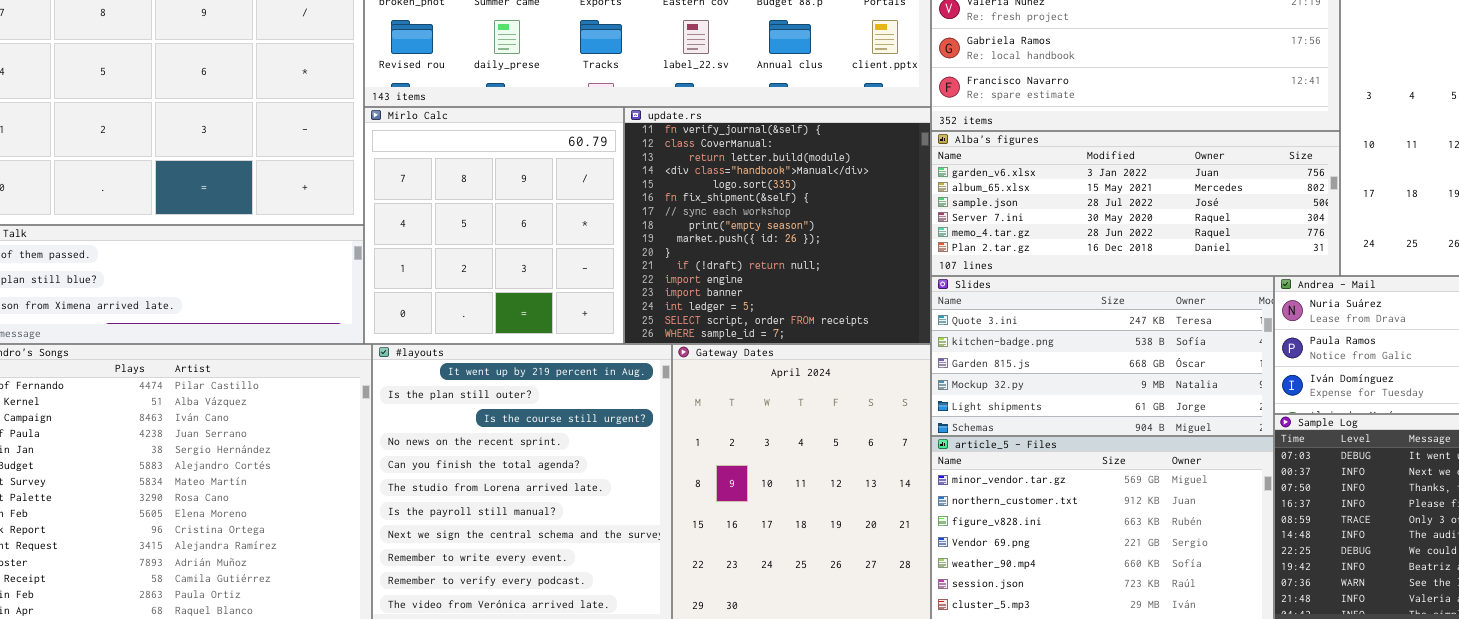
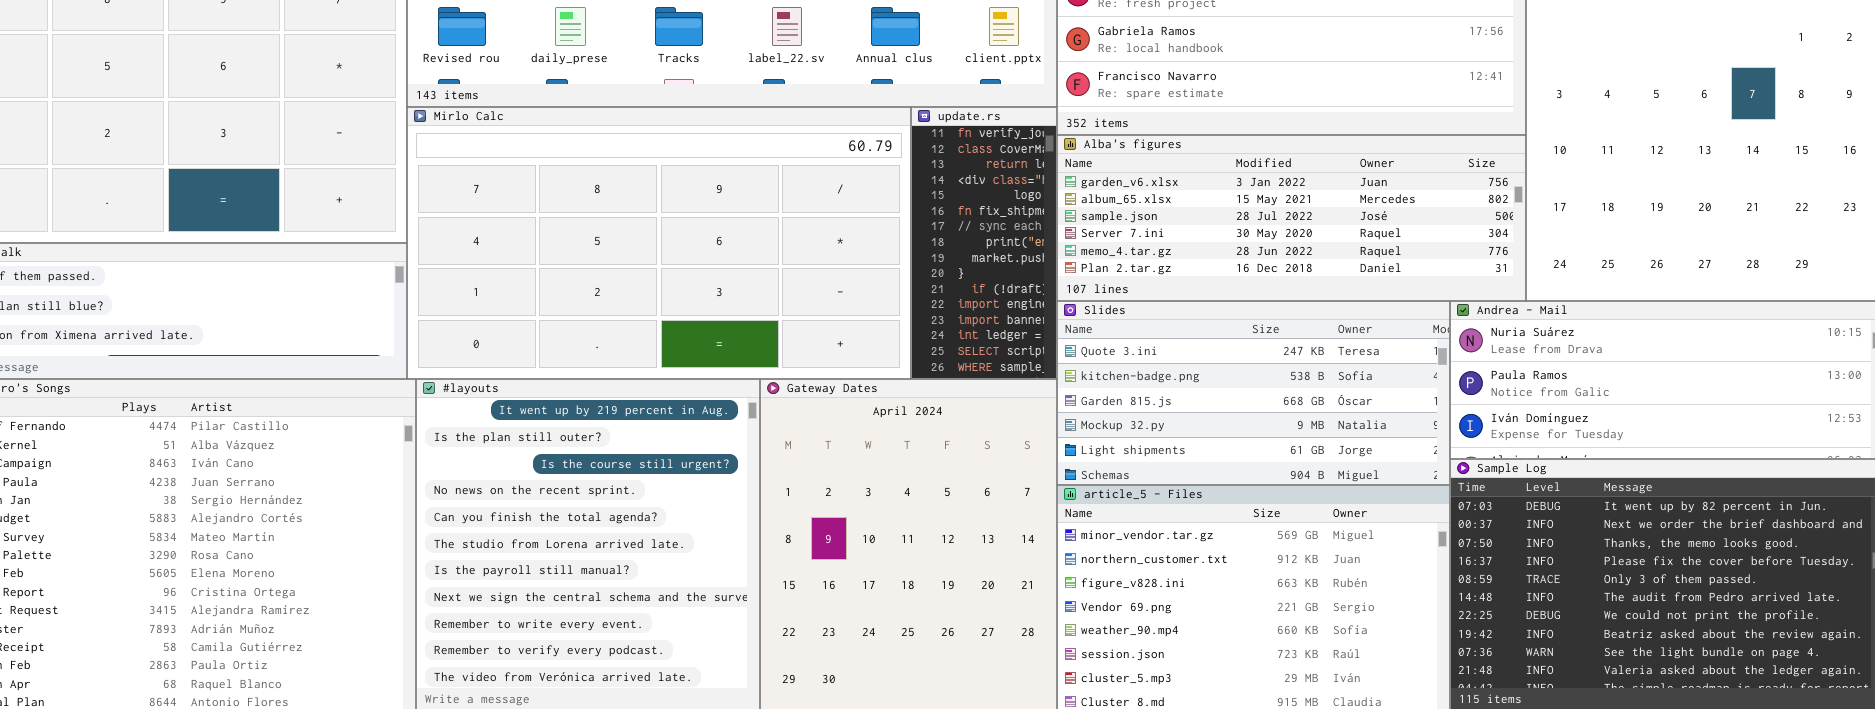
Mirlo Calc: [364,107,624,344] -> [407,107,911,379], resized
update.rs: [624,107,931,344] -> [911,107,1057,379], resized

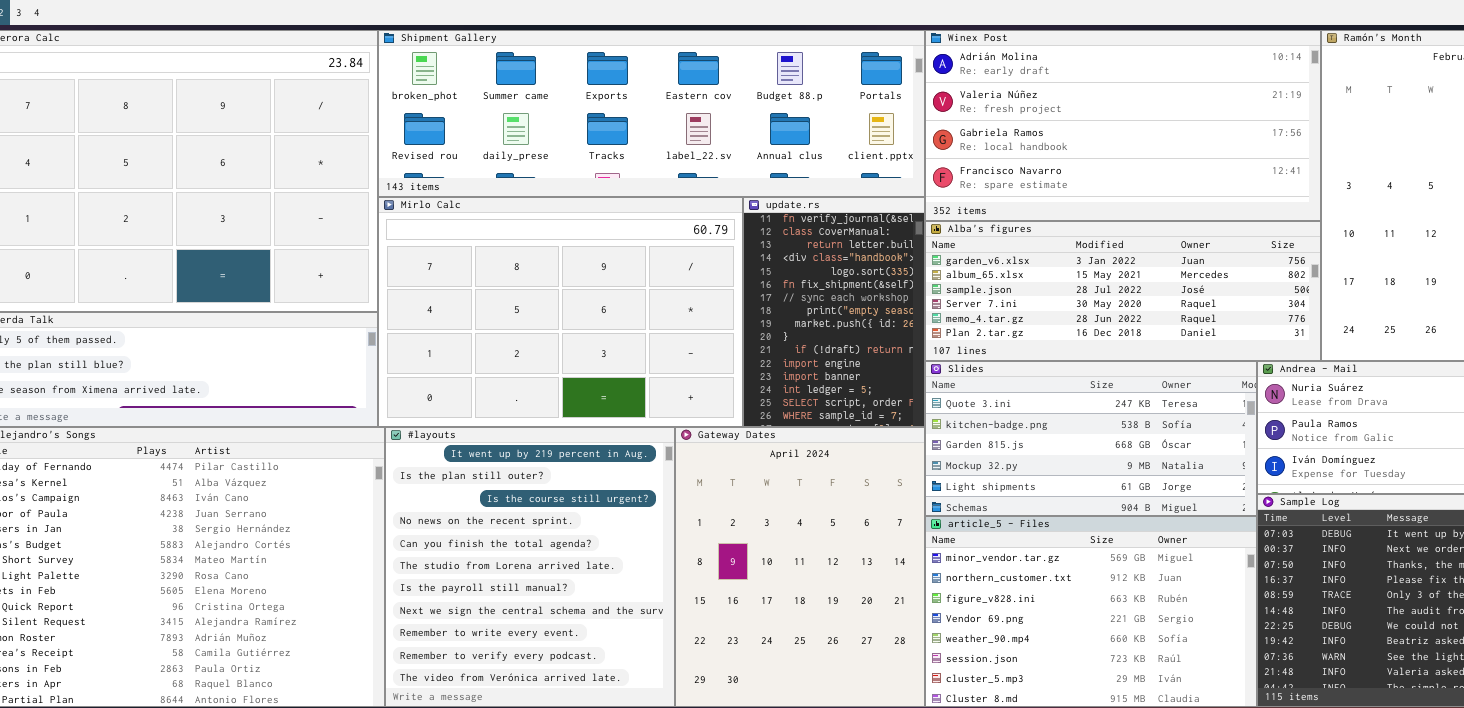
Mirlo Calc: [407,107,911,379] -> [378,197,743,427], resized
update.rs: [911,107,1057,379] -> [743,197,925,427], resized

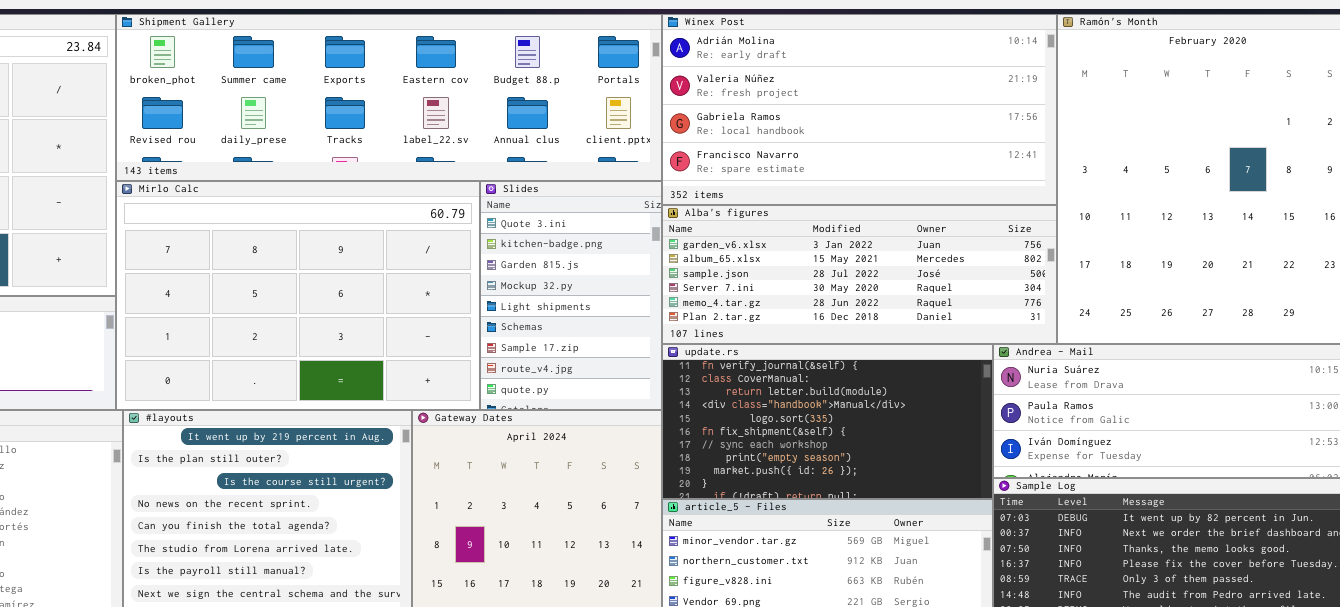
update.rs: [743,197,925,427] -> [662,344,993,499], moved, resized
Slides: [925,361,1257,516] -> [480,181,662,410], moved, resized

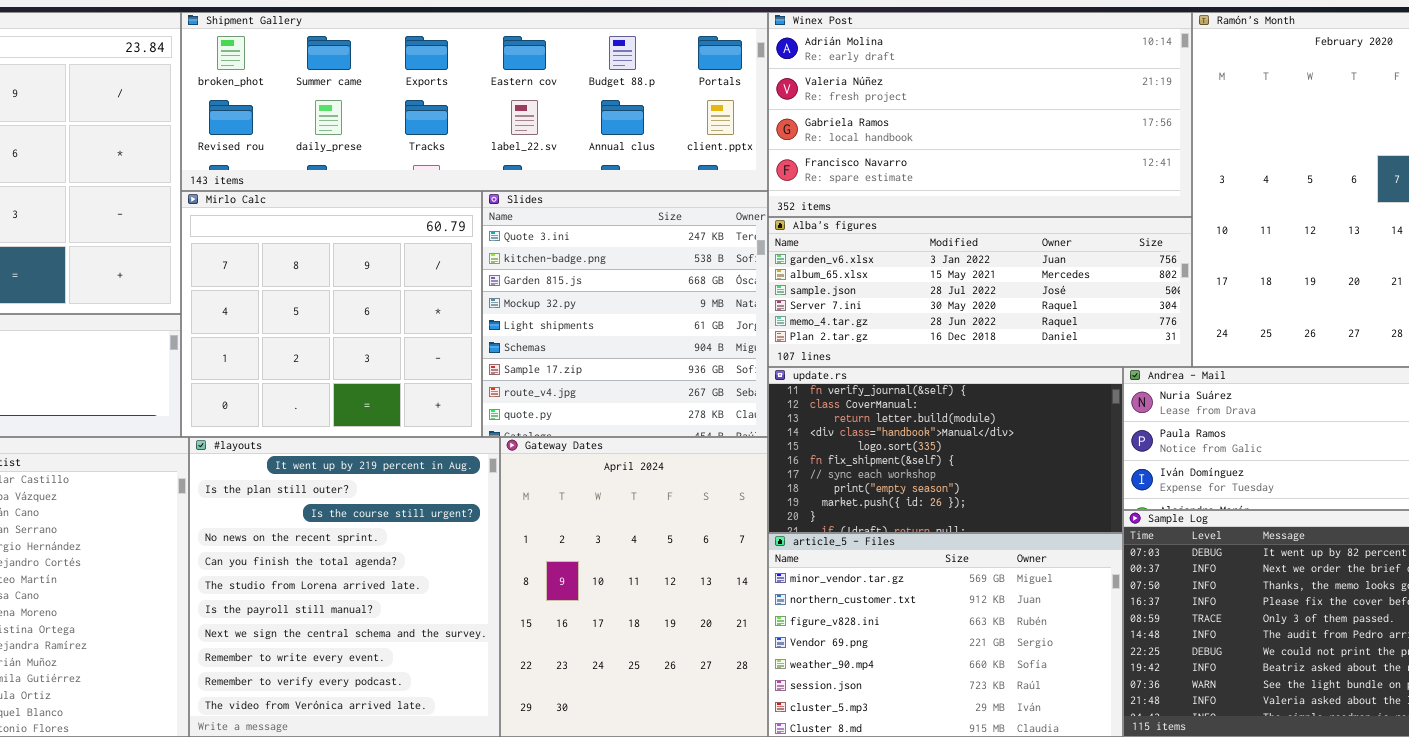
Mirlo Calc: [116,181,480,410] -> [181,191,482,437], resized
Slides: [480,181,662,410] -> [482,191,768,437], resized

